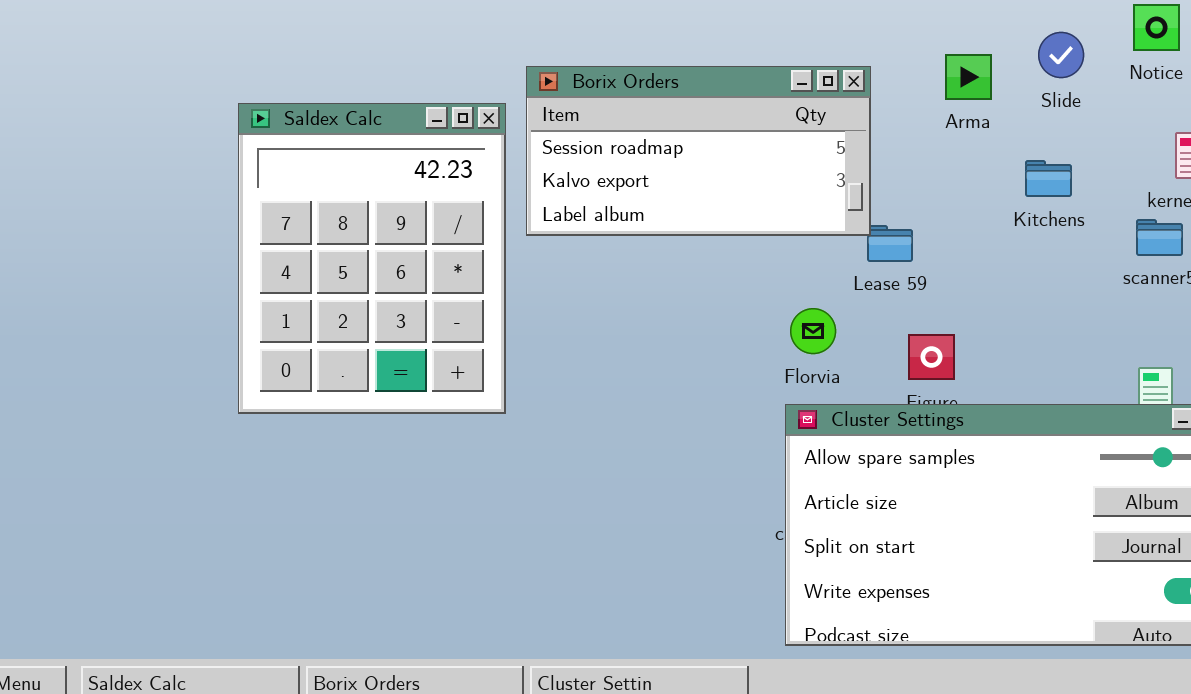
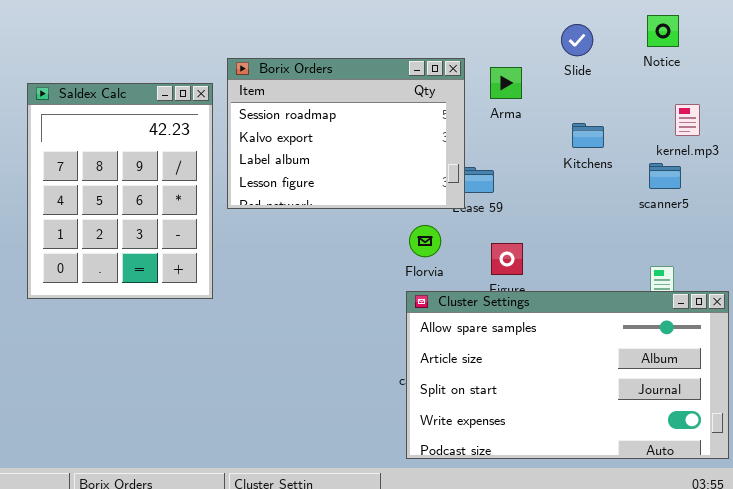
Slide: [1038,32,1084,78] -> [561,24,593,56], moved
Arma: [945,54,992,100] -> [490,67,522,99], moved
Borix Orders: [526,66,871,236] -> [227,58,465,209], resized

